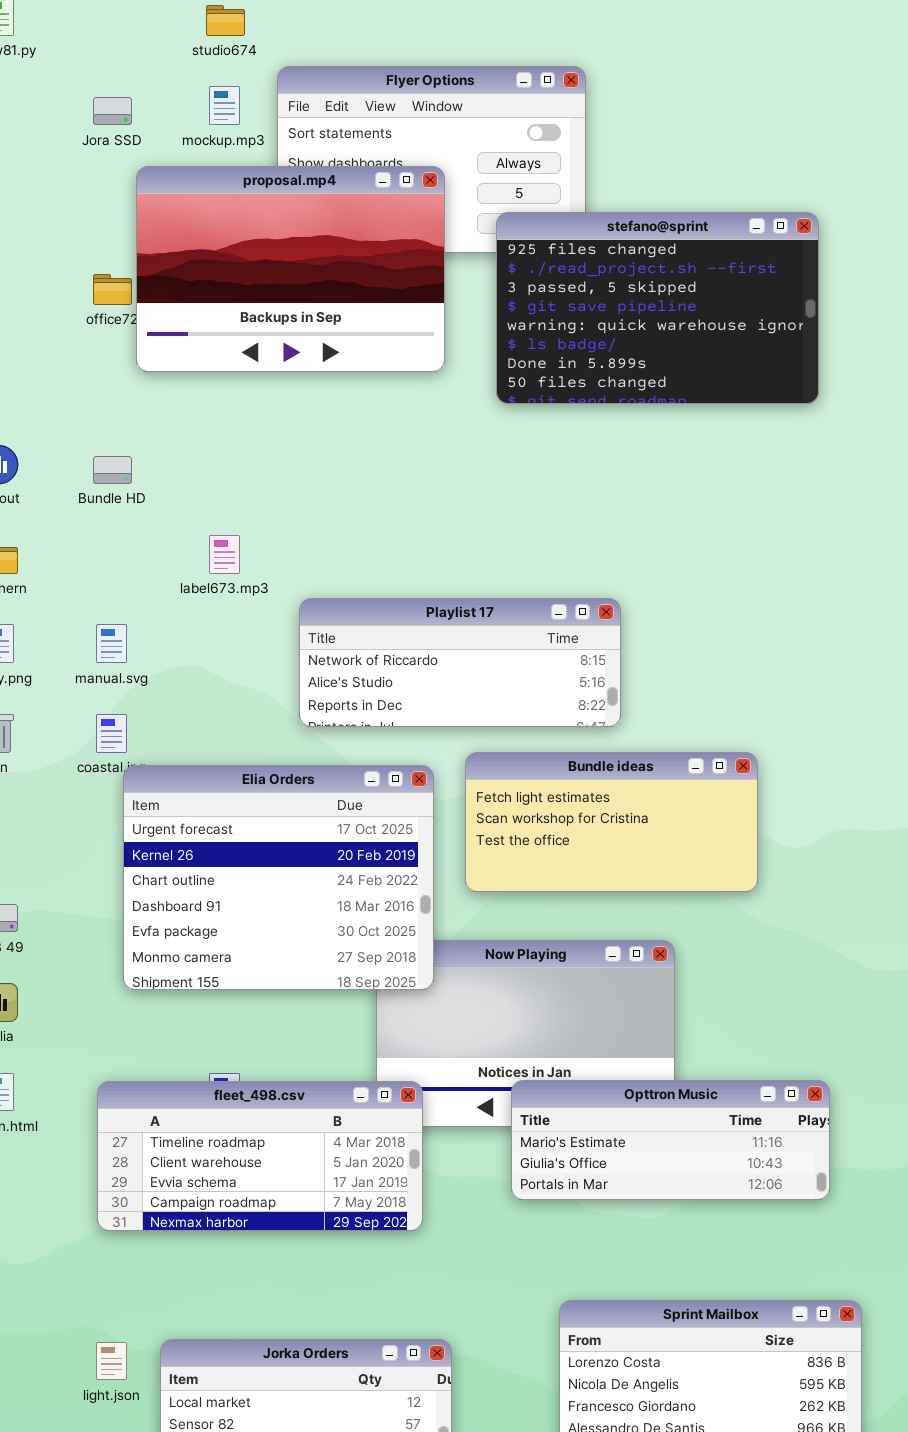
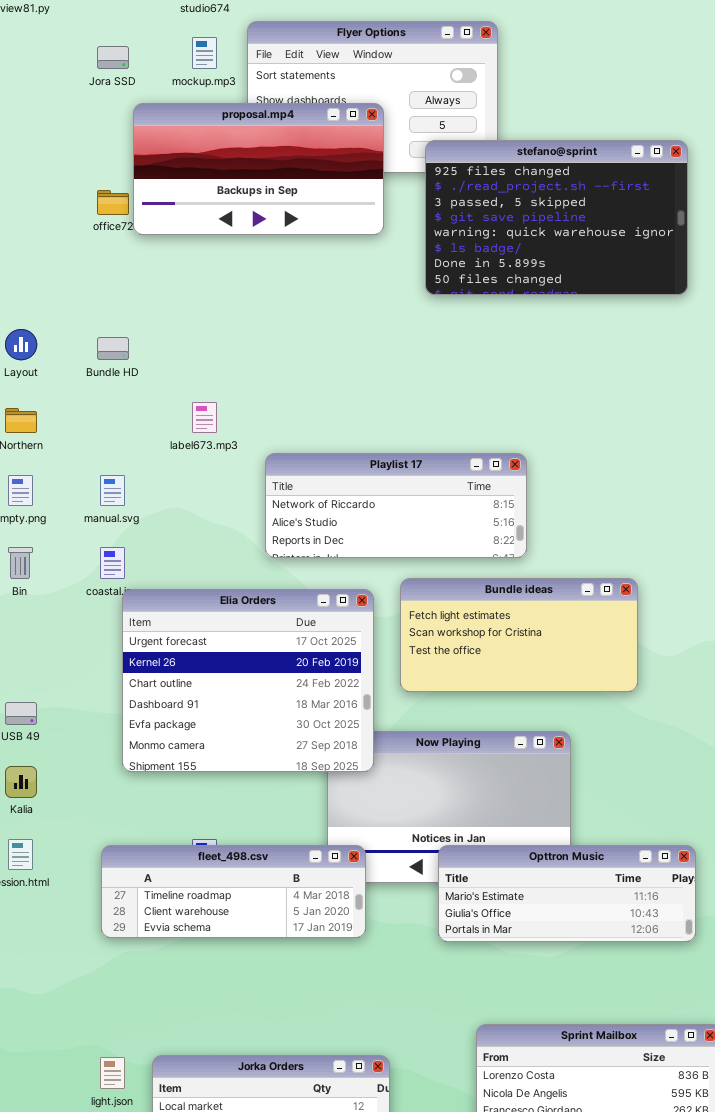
proposal.mp4: [136,166,445,372] -> [133,103,384,235], resized
fleet_498.csv: [97,1081,423,1231] -> [101,845,366,938], resized

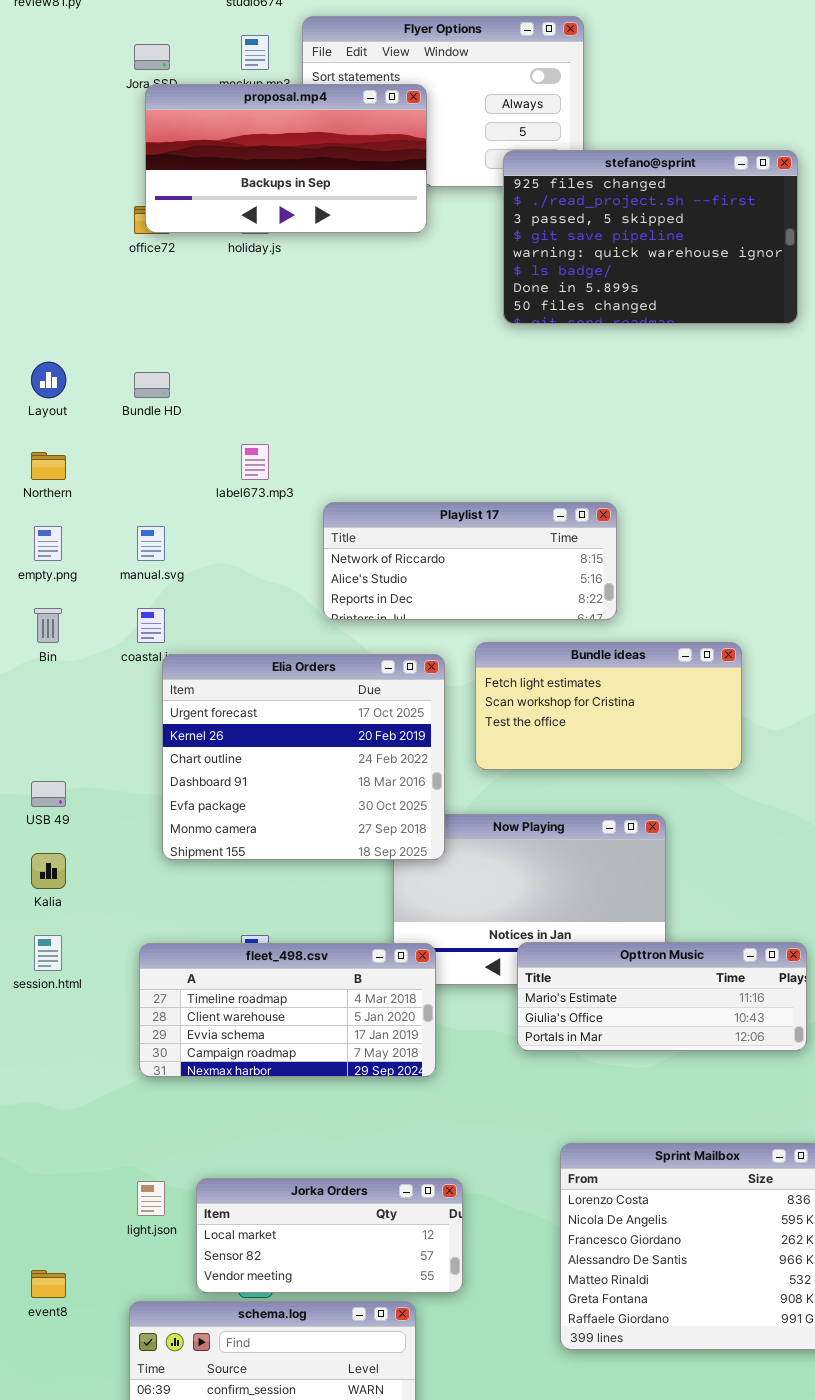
proposal.mp4: [133,103,384,235] -> [145,84,427,233], moved
fleet_498.csv: [101,845,366,938] -> [139,943,436,1077], resized

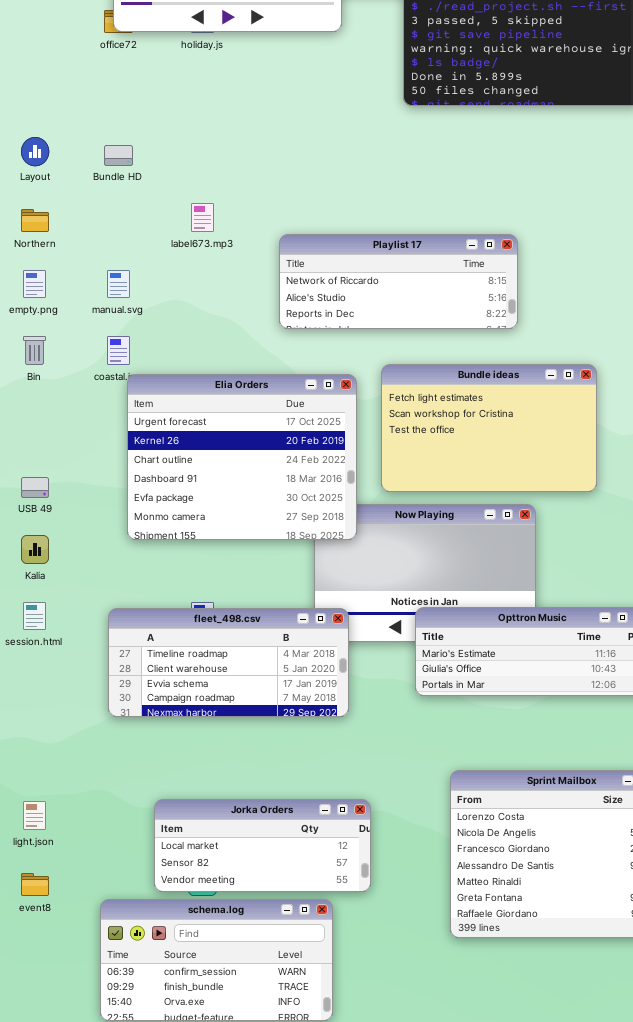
Playlist 17: [323,502,617,620] -> [279,234,518,329], moved
Bundle ideas: [475,642,742,770] -> [381,364,597,492], resized
light.json: [137,1181,165,1216] -> [23,801,46,830], moved

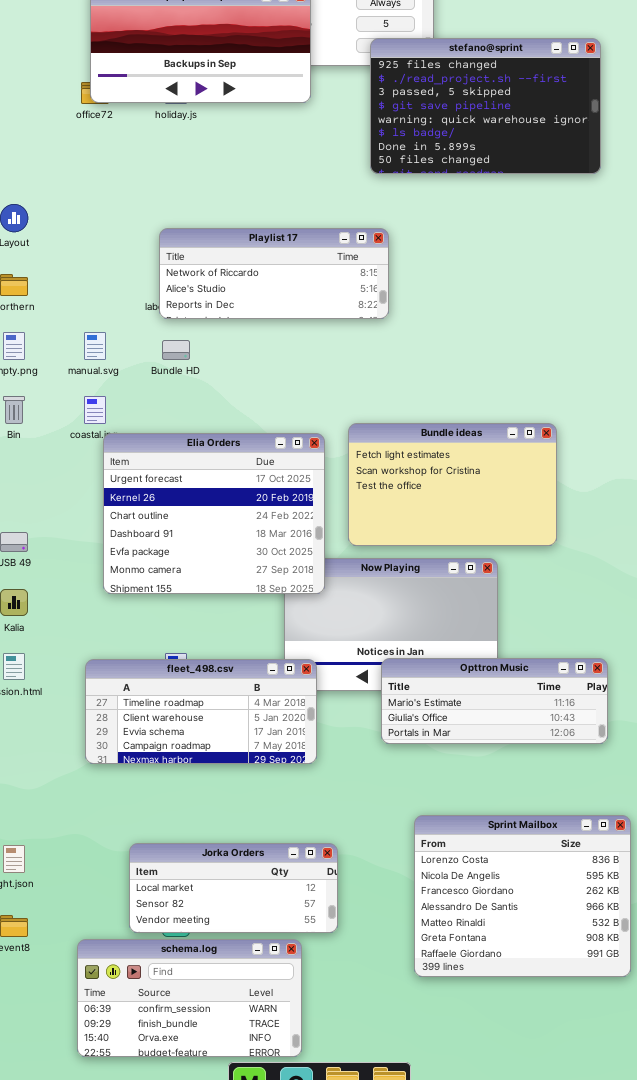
Bundle HD: [104,145,133,166] -> [162,340,190,360], moved
Playlist 17: [279,234,518,329] -> [159,228,389,319], moved

